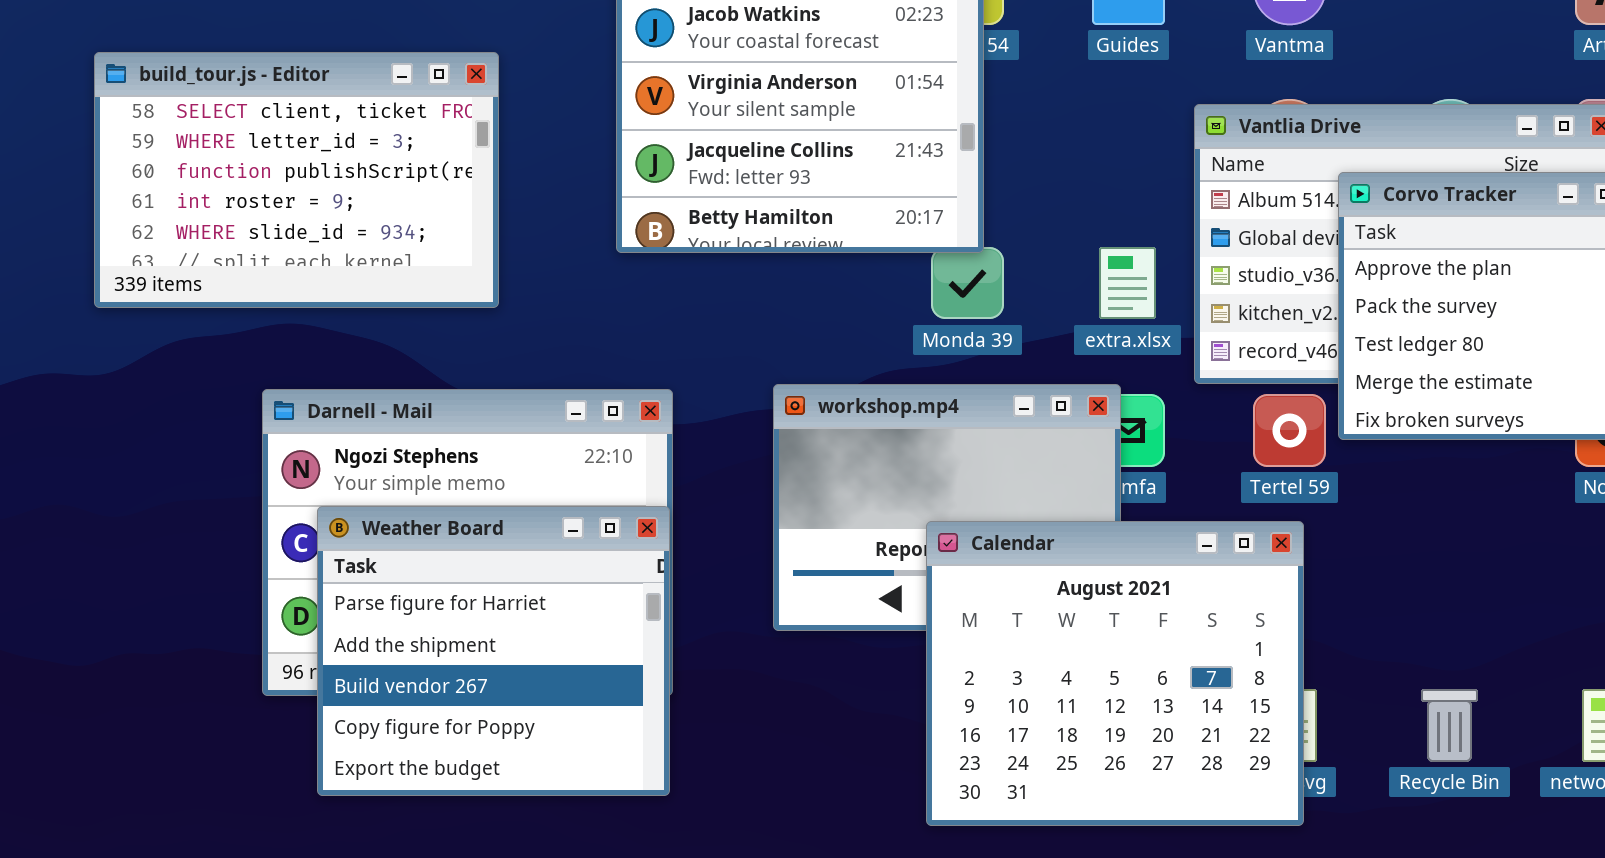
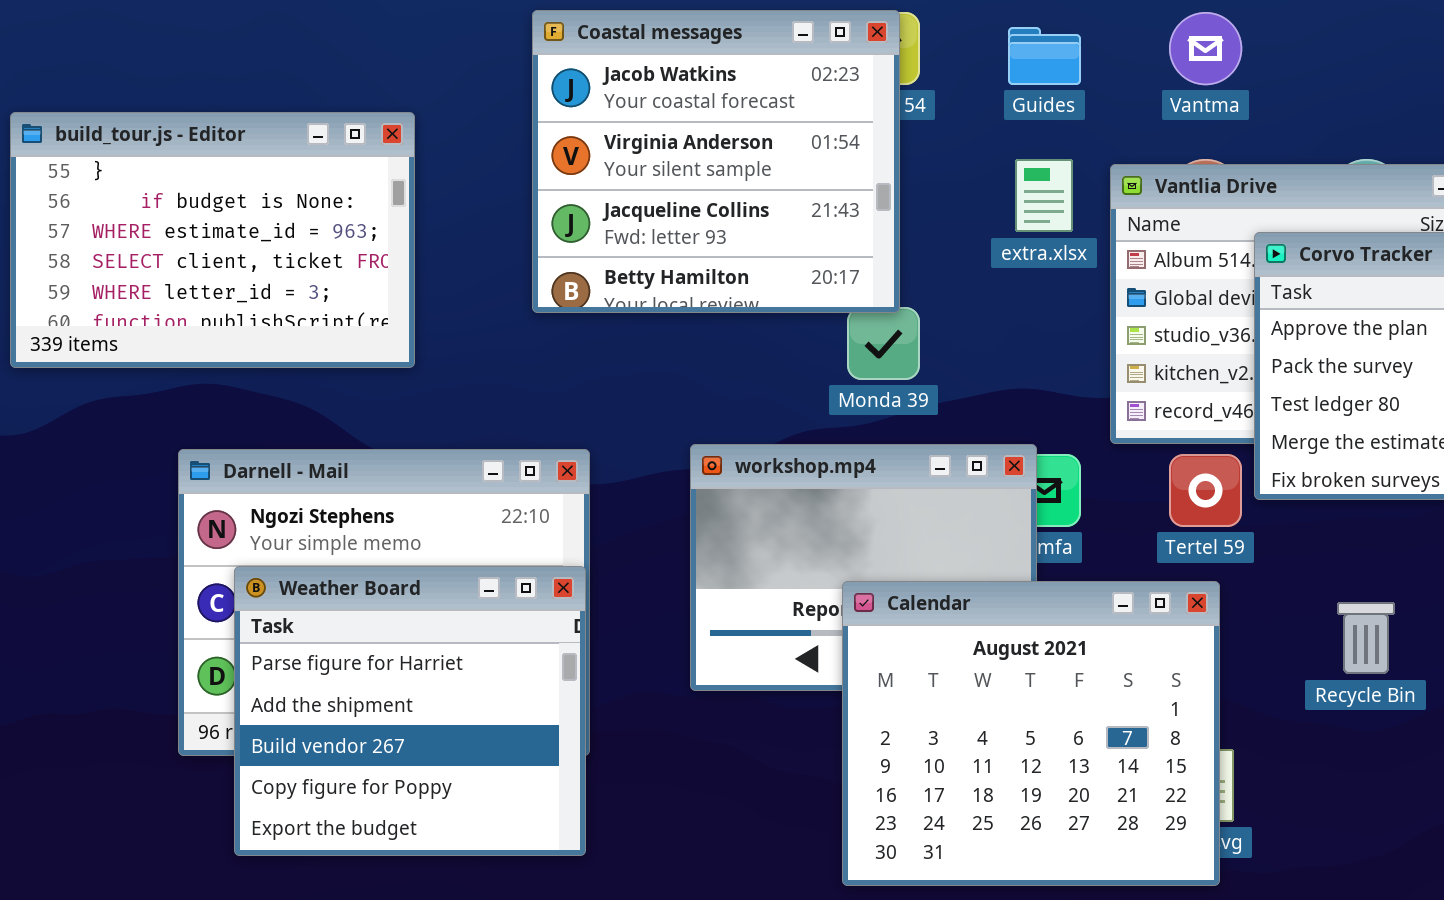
build_tour.js - Editor: [94,52,499,308] -> [10,112,415,368], scrolled up 3 rows
extra.xlsx: [1099,247,1156,319] -> [1015,159,1073,232], moved
Recycle Bin: [1421,689,1478,762] -> [1337,602,1395,674], moved

